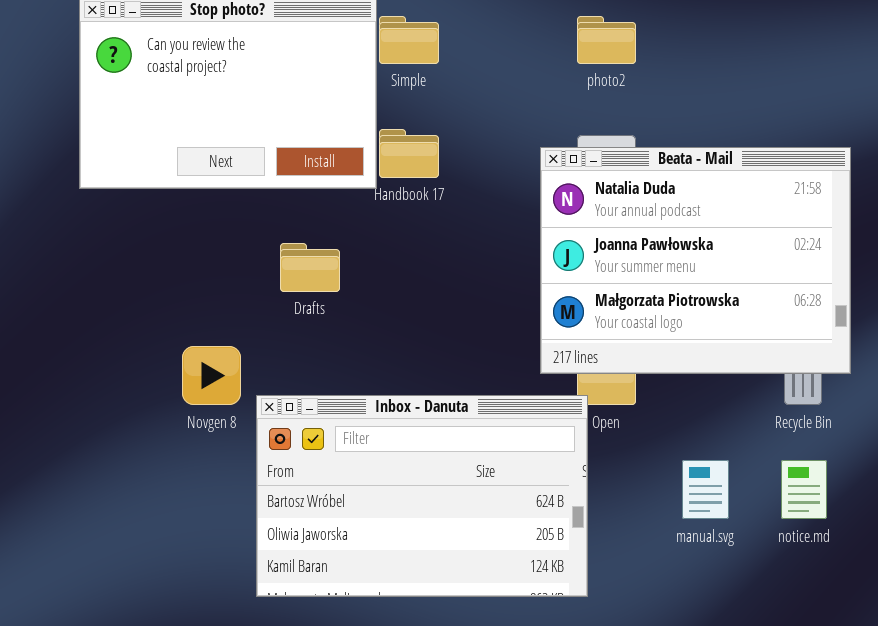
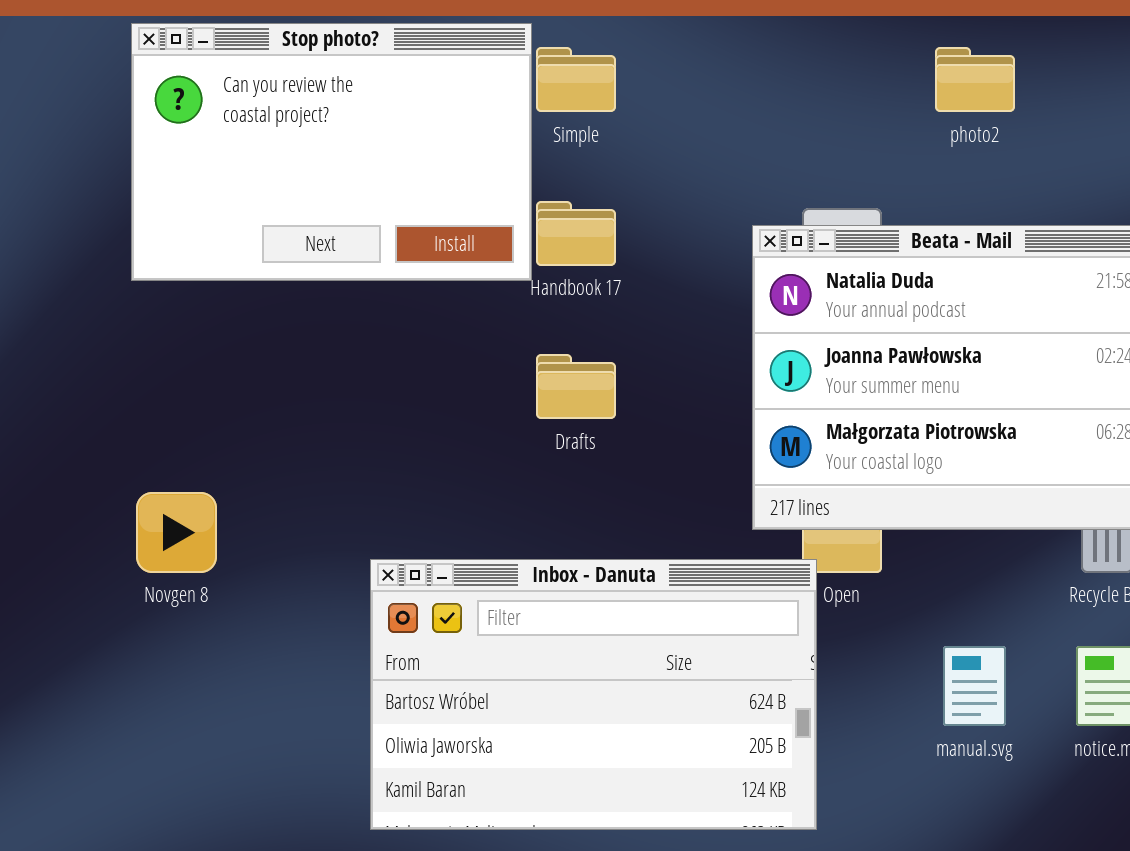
photo2: [577,16,636,64] -> [935,47,1015,112], moved
Drafts: [280,243,340,292] -> [536,354,616,419], moved
Novgen 8: [182,346,241,405] -> [136,492,217,573], moved

